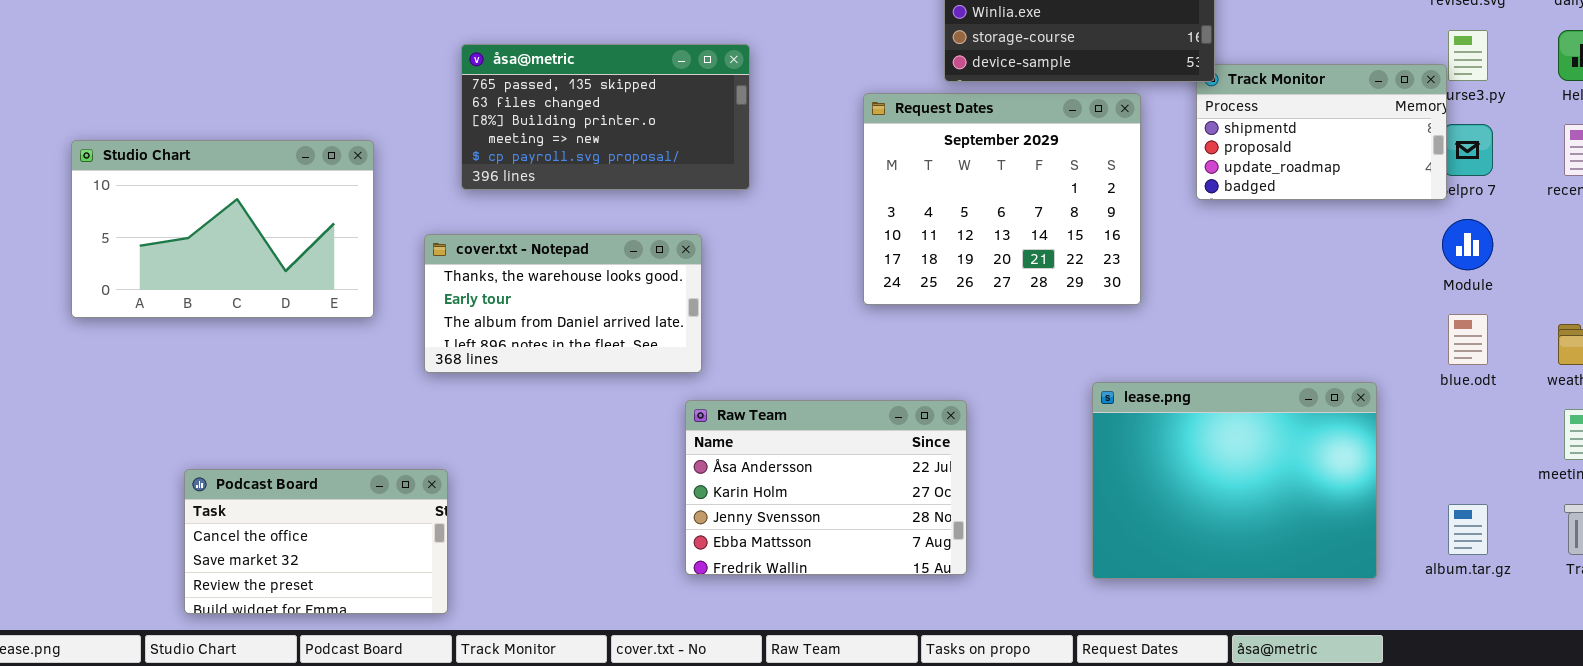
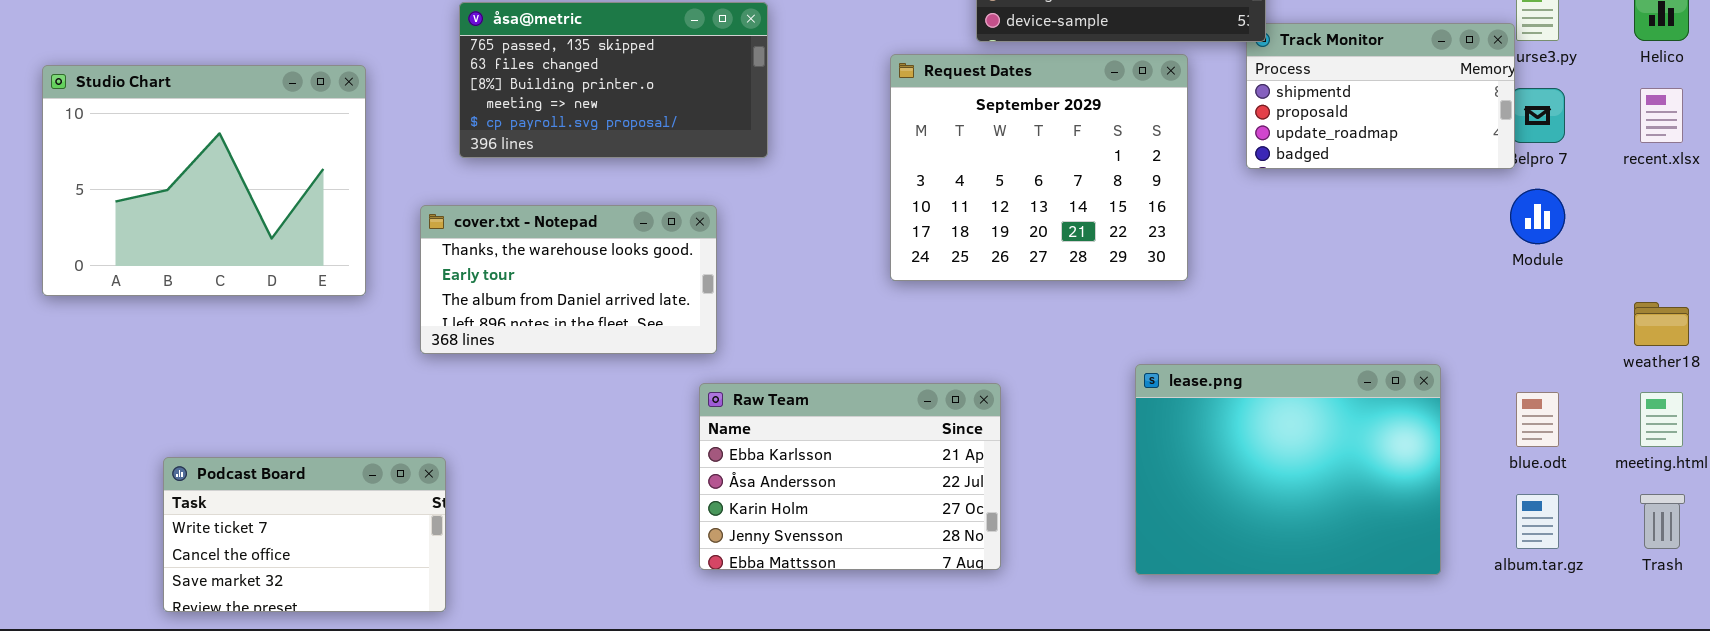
Studio Chart: [71,140,374,318] -> [42,65,366,296], resized
blue.odt: [1448,314,1488,365] -> [1516,392,1559,447], moved
Raw Team: [685,400,967,575] -> [699,383,1001,570], scrolled up 1 row
Podcast Board: [184,469,448,614] -> [163,457,446,612], scrolled up 1 row

